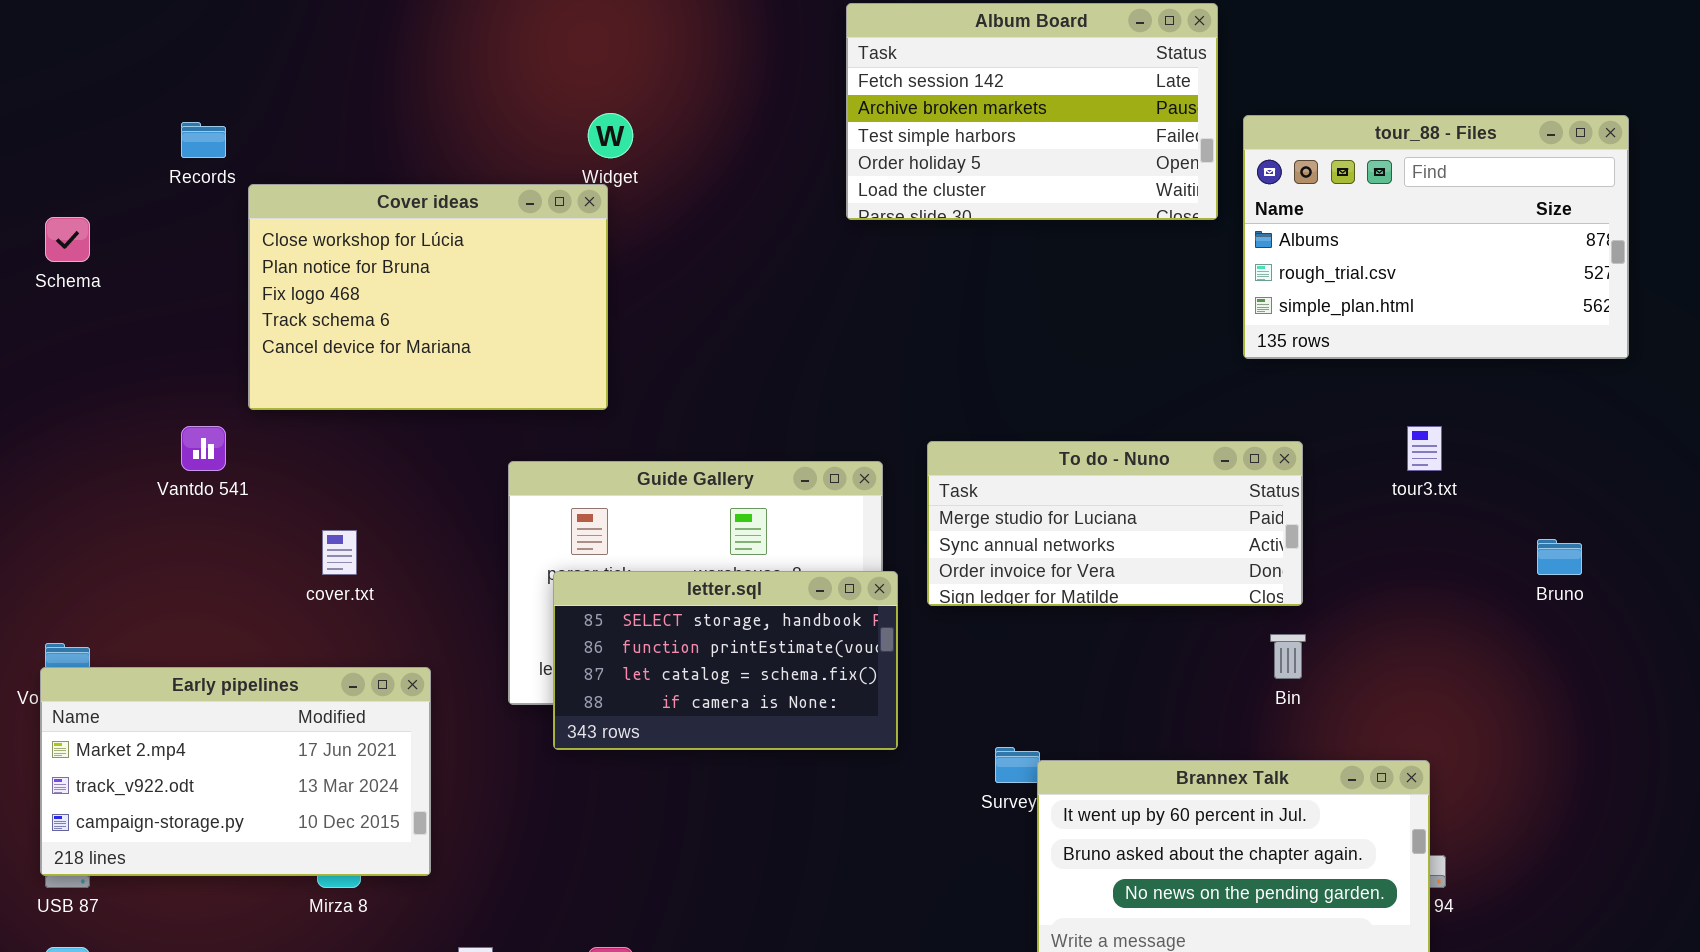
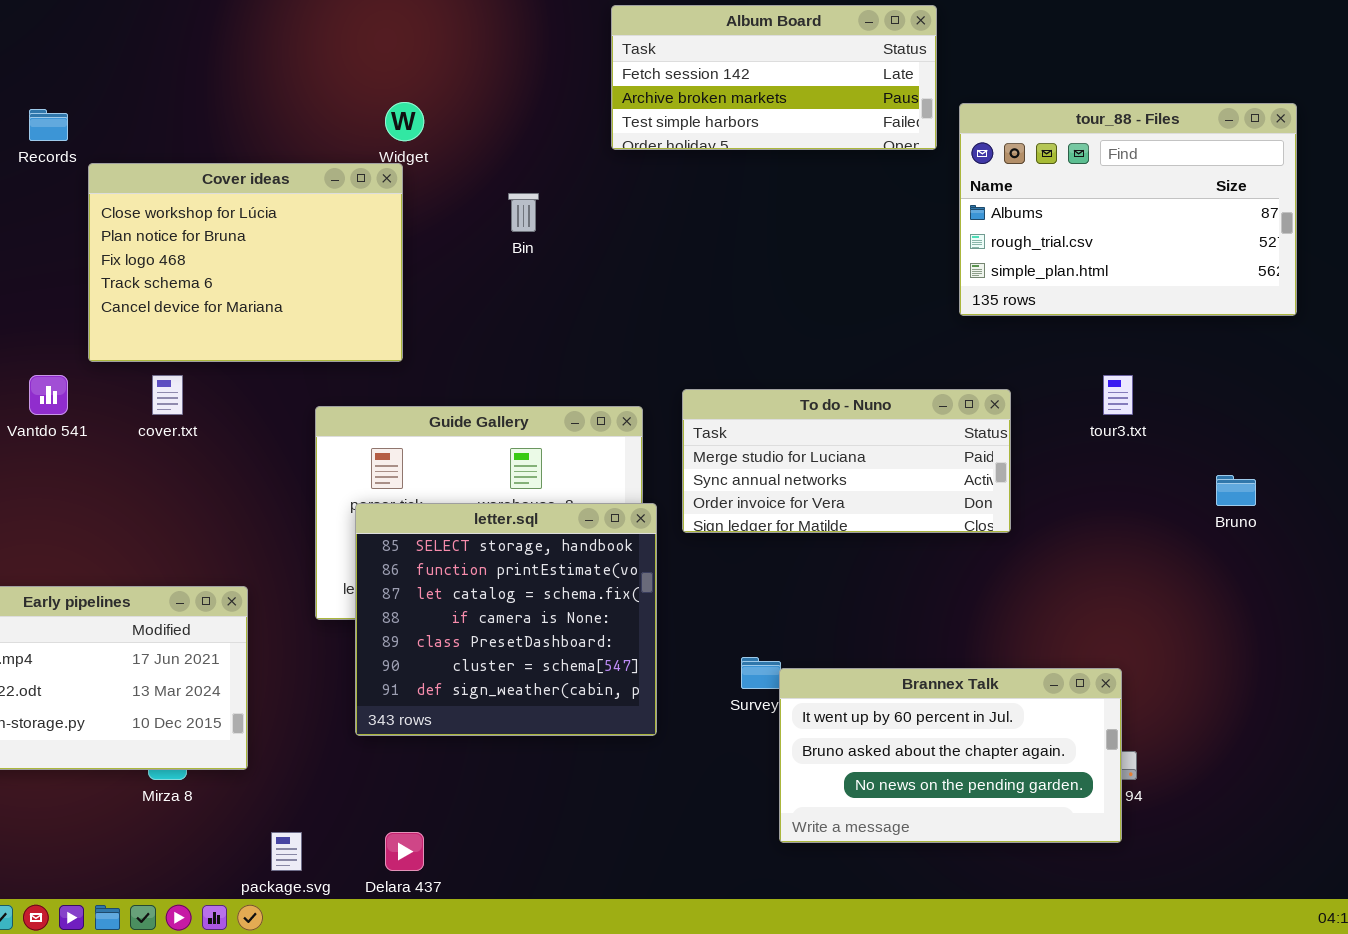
Album Board: [846,3,1218,220] -> [611,5,937,150], resized
cover.txt: [322,530,357,575] -> [152,375,183,415], moved
letter.sql: [553,571,898,750] -> [355,503,657,736], resized
Bin: [1270,634,1306,679] -> [508,193,539,232], moved

